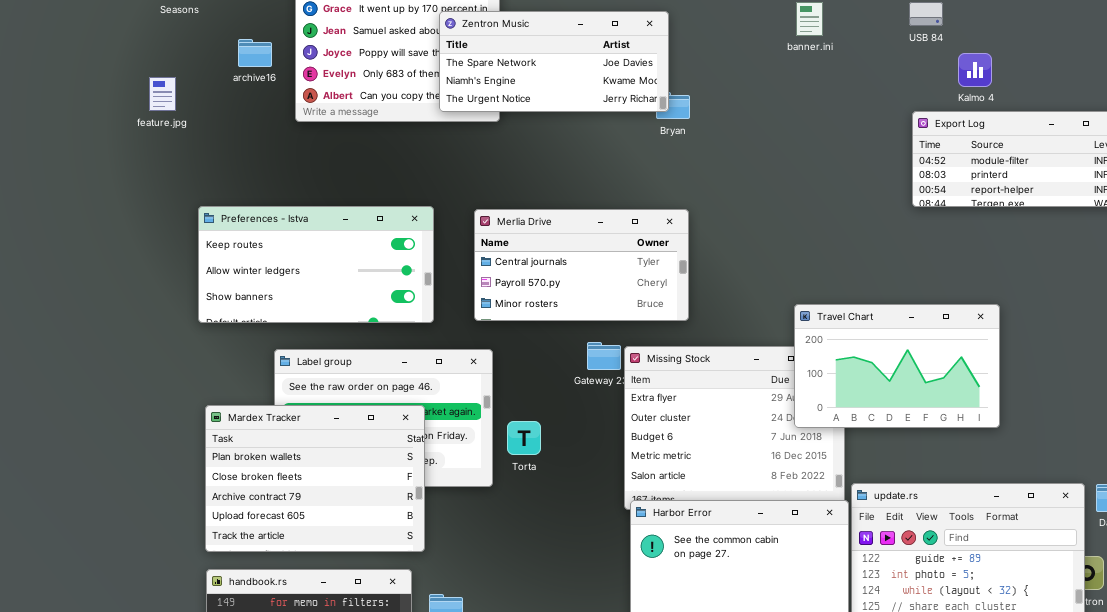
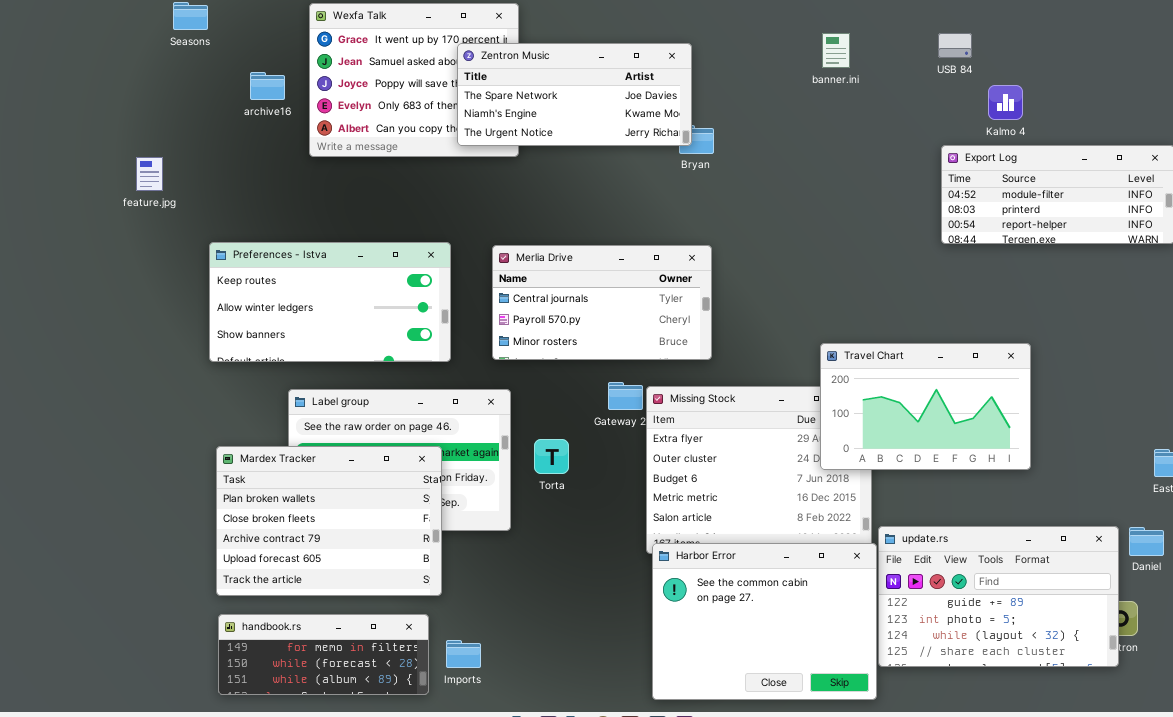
feature.jpg: [149,77,176,111] -> [136,157,163,191], moved
Torta: [507,421,541,455] -> [534,439,569,474], moved

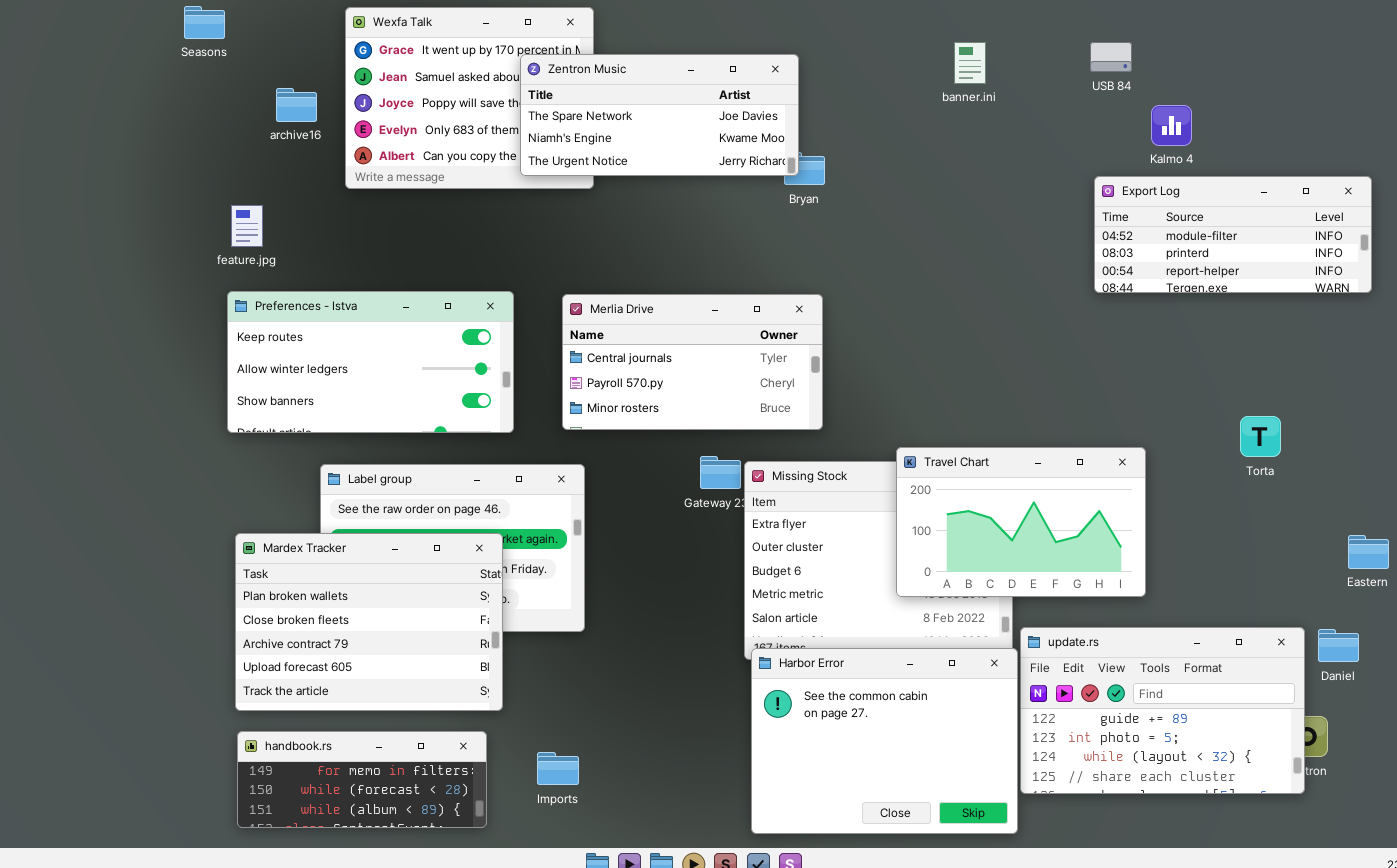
feature.jpg: [136,157,163,191] -> [231,205,263,247], moved
Travel Chart: [820,343,1031,470] -> [896,447,1146,597], moved
Torta: [534,439,569,474] -> [1240,416,1281,457], moved
Imports: [446,640,481,668] -> [537,752,579,785], moved

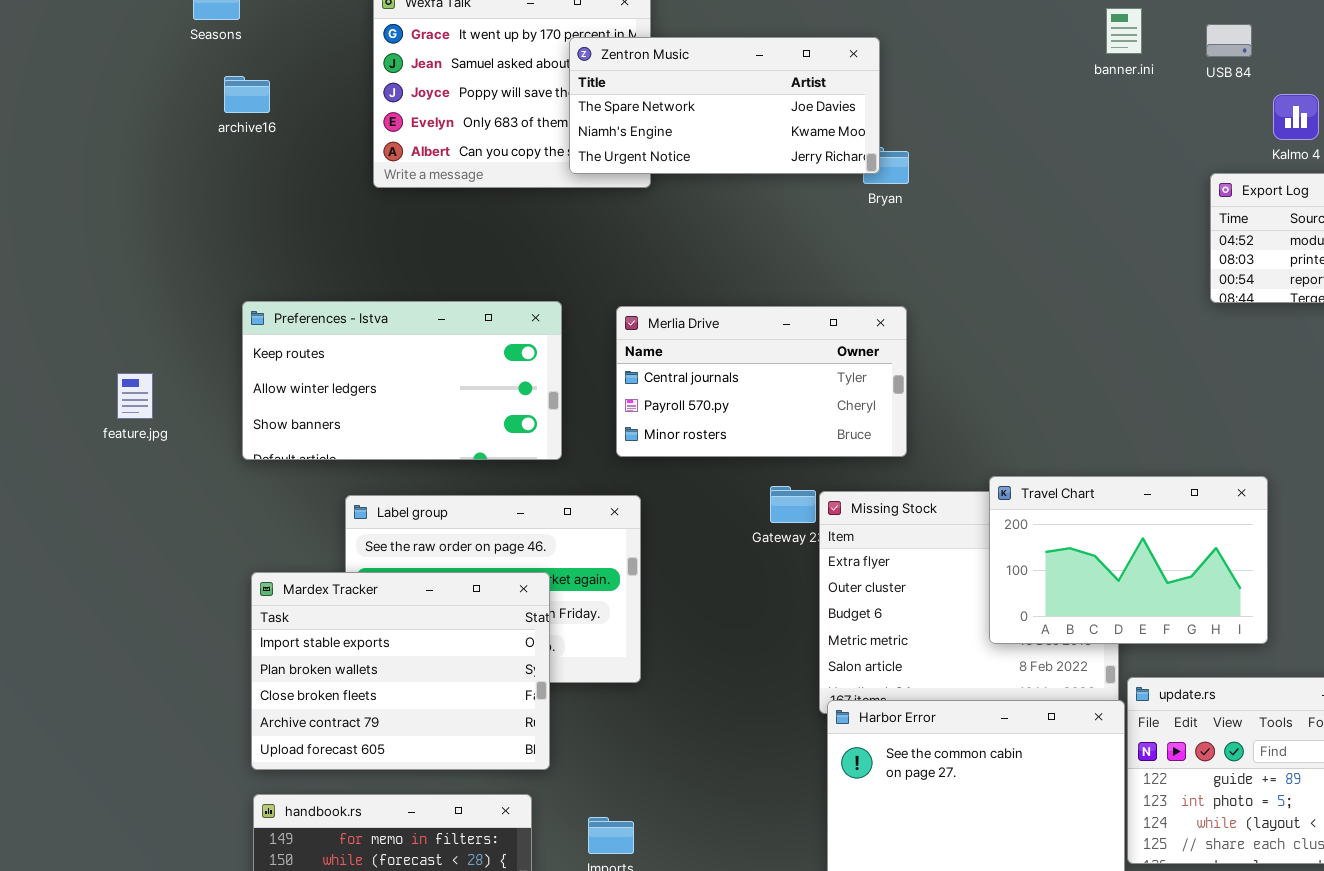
banner.ini: [954,42,986,84] -> [1106,8,1142,54], moved
archive16: [276,88,317,122] -> [224,76,270,113], moved
feature.jpg: [231,205,263,247] -> [117,373,153,419], moved
Mardex Tracker: [235,533,503,711] -> [251,572,550,770], scrolled up 1 row

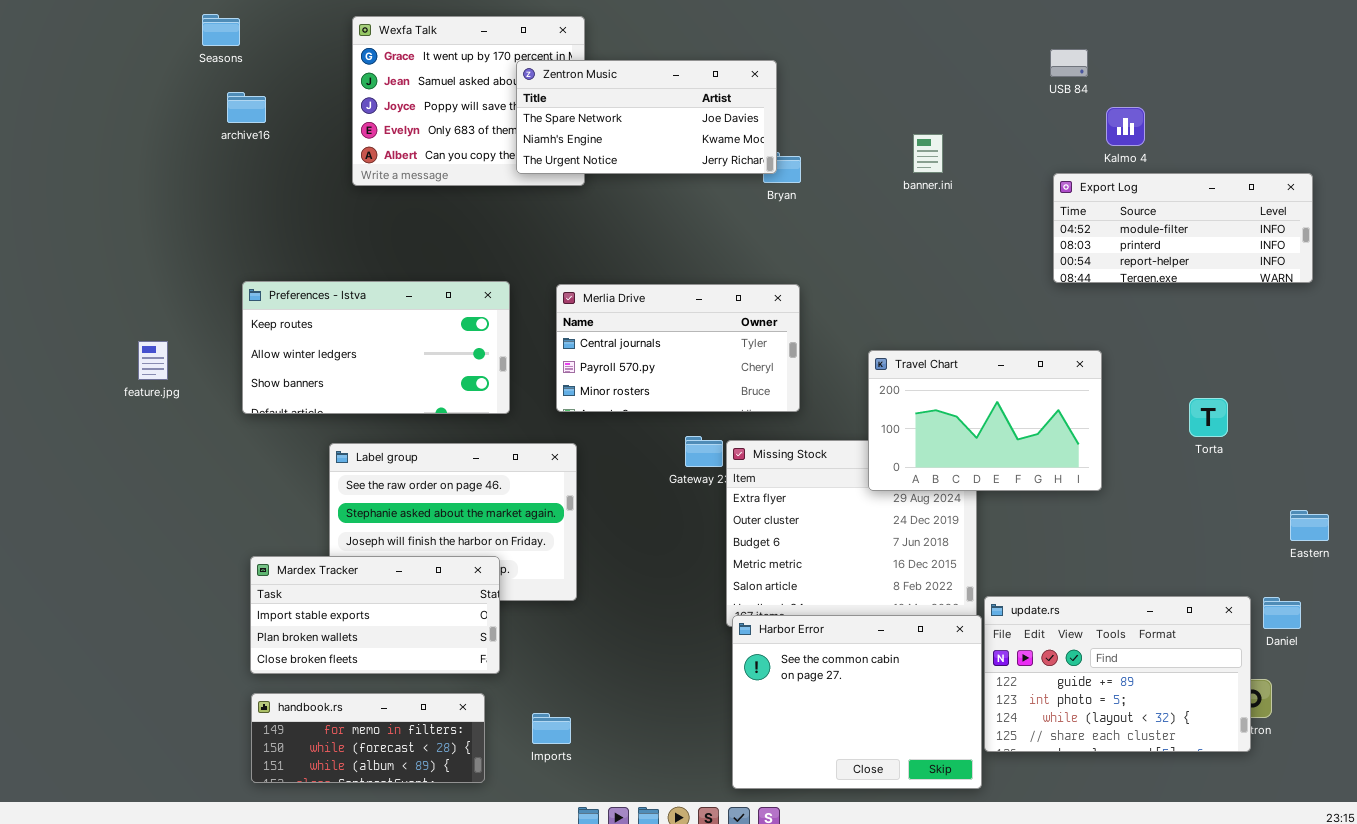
banner.ini: [1106,8,1142,54] -> [913,134,943,173], moved
Travel Chart: [989,476,1268,644] -> [868,350,1102,491], moved
Mardex Tracker: [251,572,550,770] -> [250,556,500,674], resized

